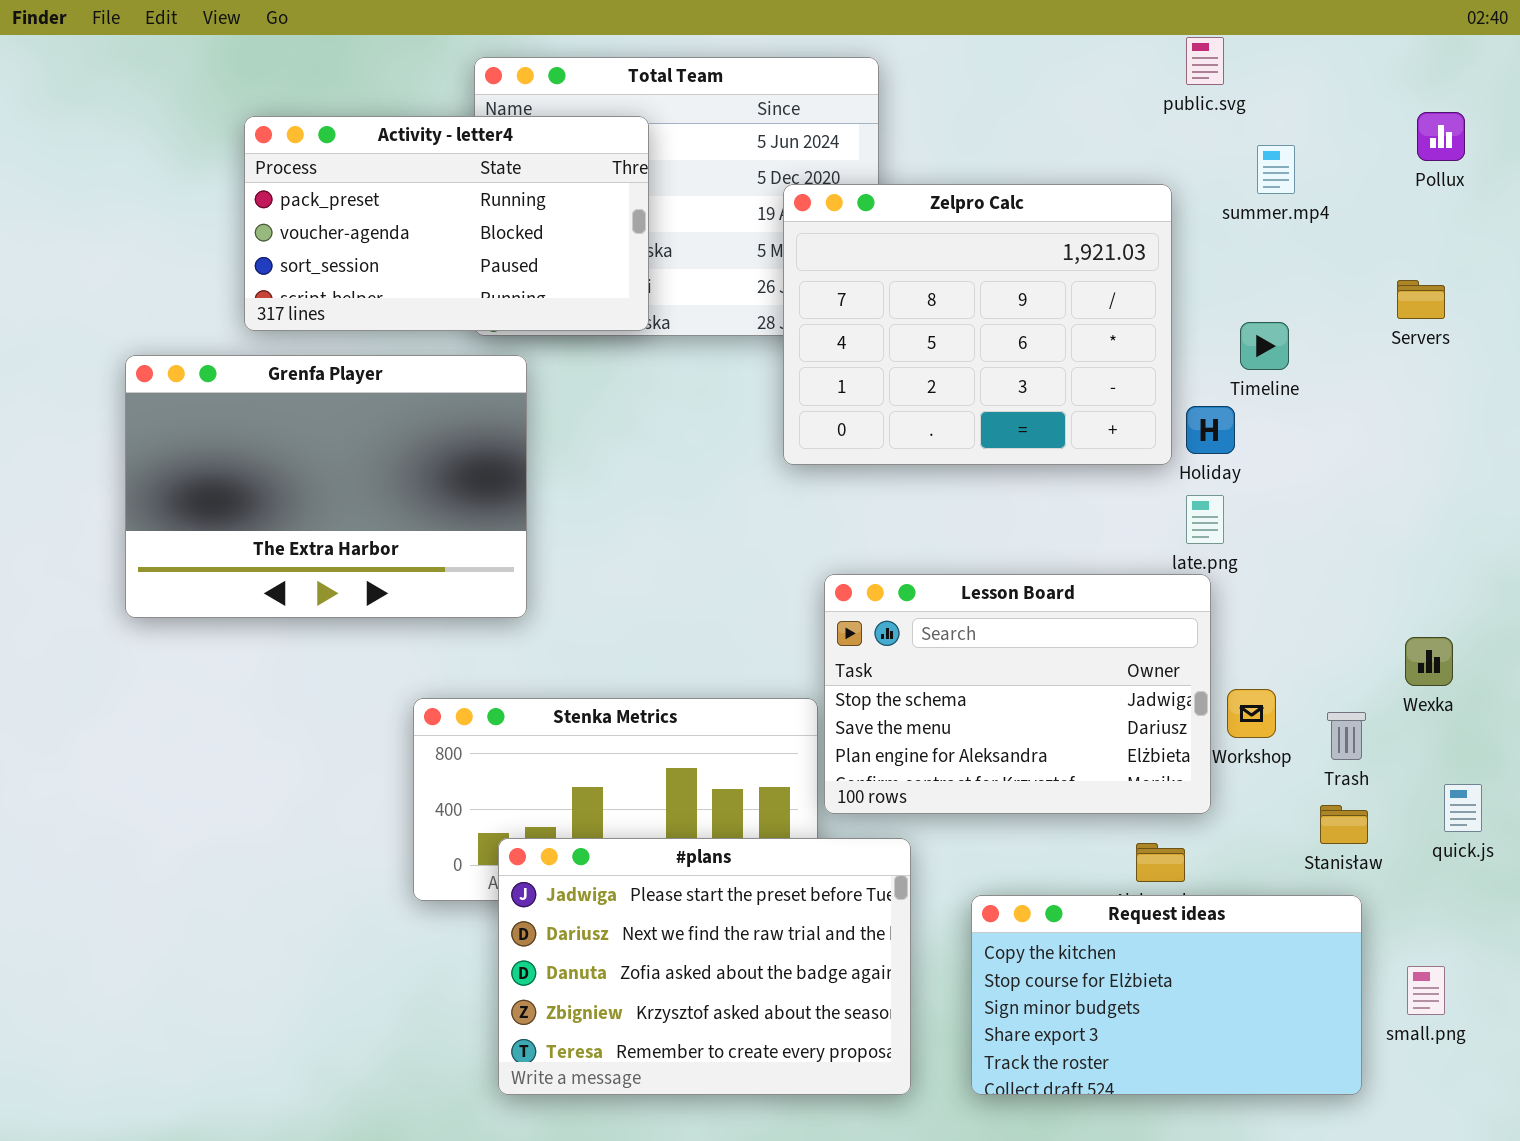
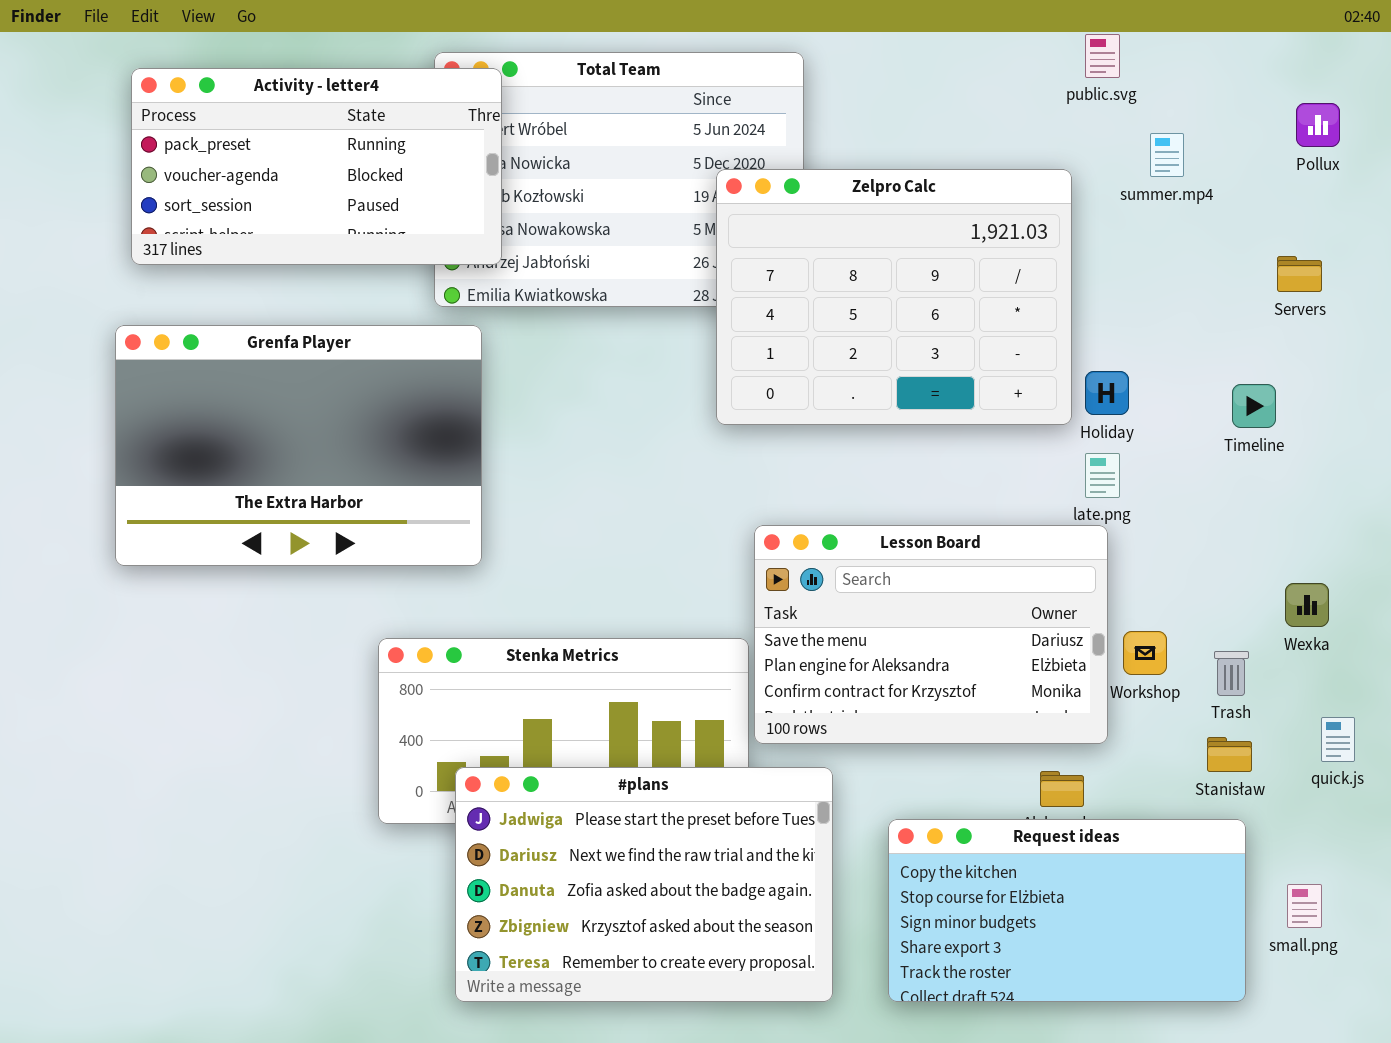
Activity - letter4: [244,116,649,331] -> [131,68,502,265], moved
Timeline: [1240,322,1289,370] -> [1232,384,1276,428], moved
Lesson Board: [824,574,1211,814] -> [754,525,1108,744], scrolled down 1 row

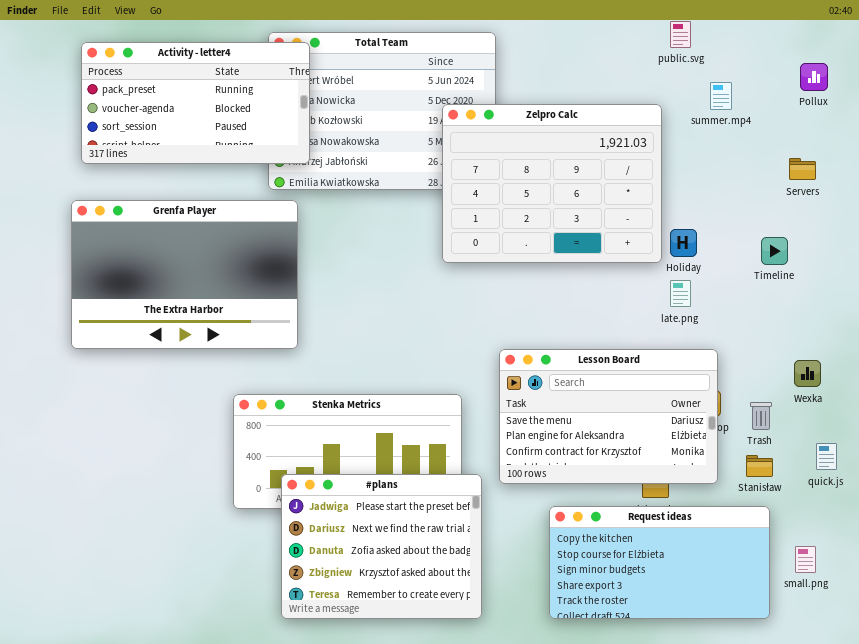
Lesson Board: [754,525,1108,744] -> [499,349,718,484], moved
#plans: [455,767,833,1002] -> [281,474,482,619], resized

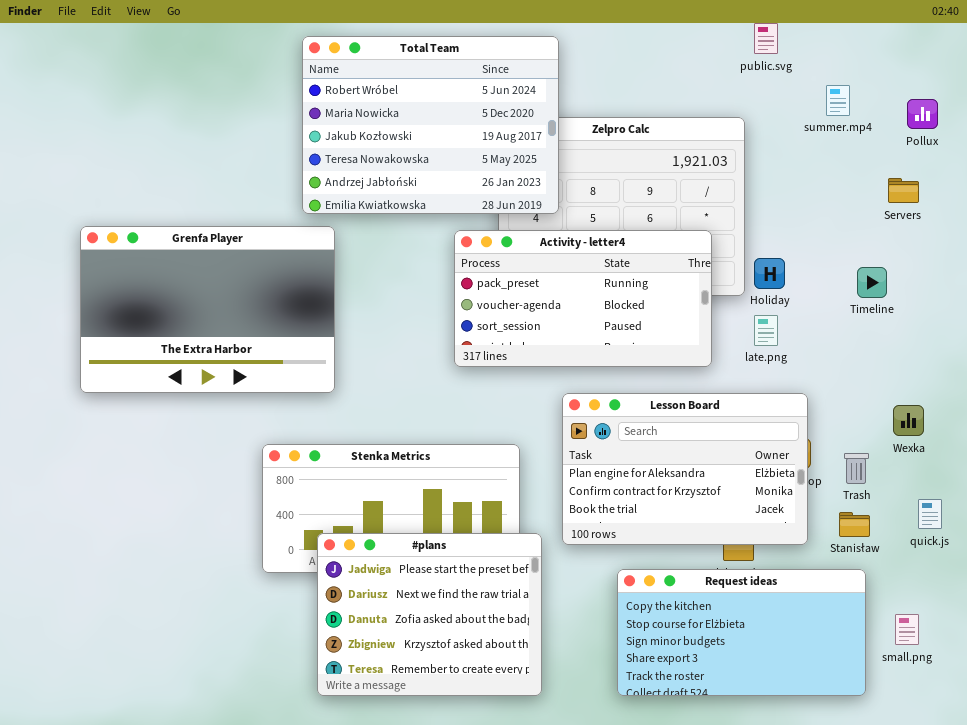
Total Team: [268,32,496,190] -> [302,36,559,214], raised
Activity - letter4: [81,42,310,164] -> [454,230,712,367], moved
Pollux: [800,63,828,91] -> [907,99,938,129], moved
summer.mp4: [710,82,732,110] -> [826,85,850,116], moved
Lesson Board: [499,349,718,484] -> [562,393,808,545], scrolled down 1 row

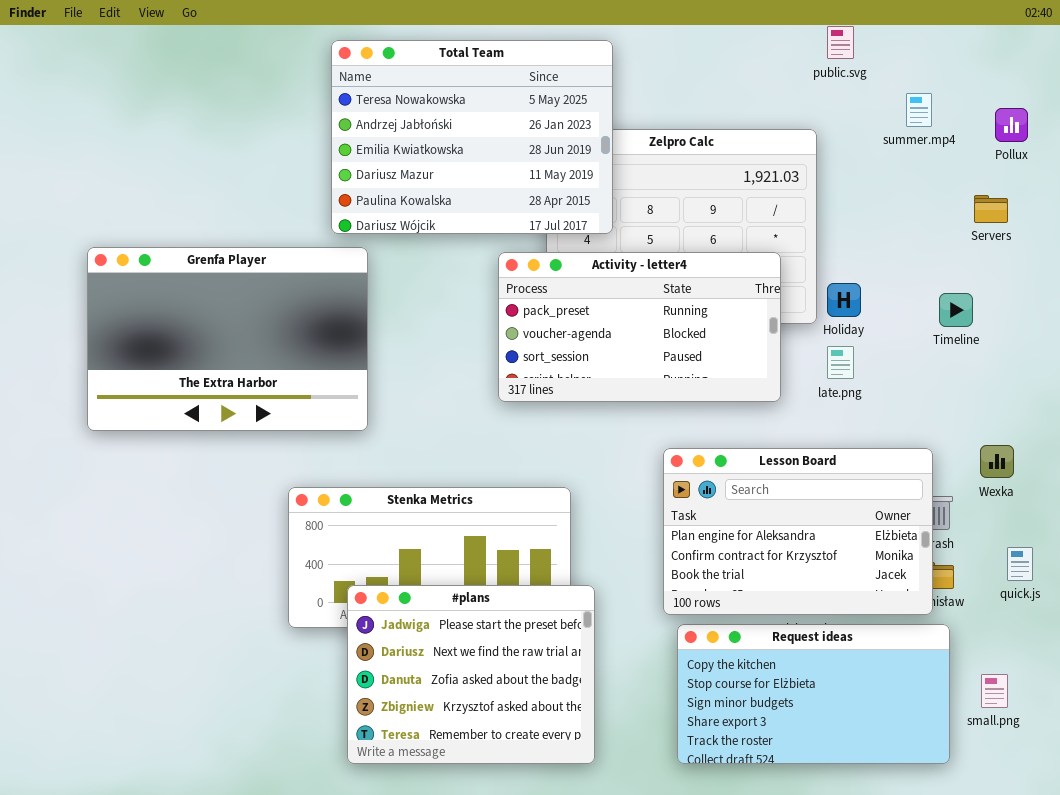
Total Team: [302,36,559,214] -> [331,40,613,234], scrolled down 3 rows
Lesson Board: [562,393,808,545] -> [663,448,933,615], moved

